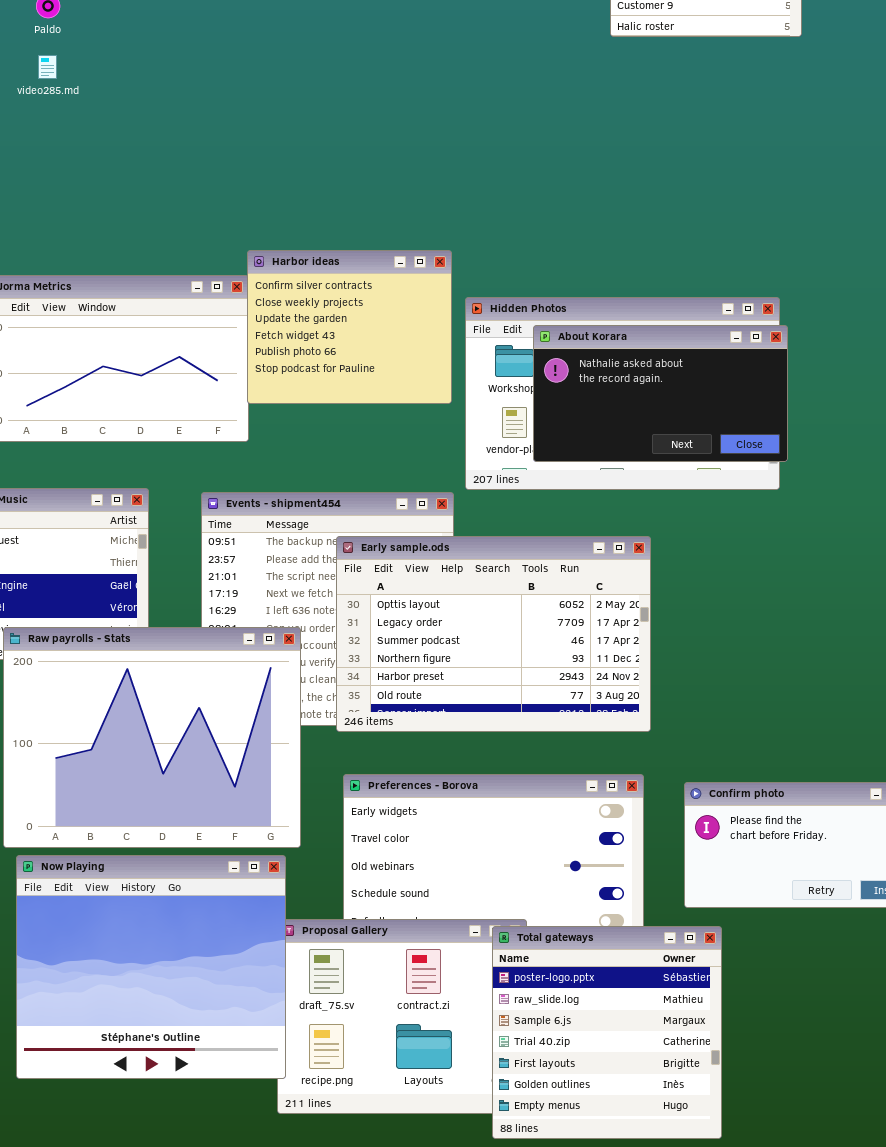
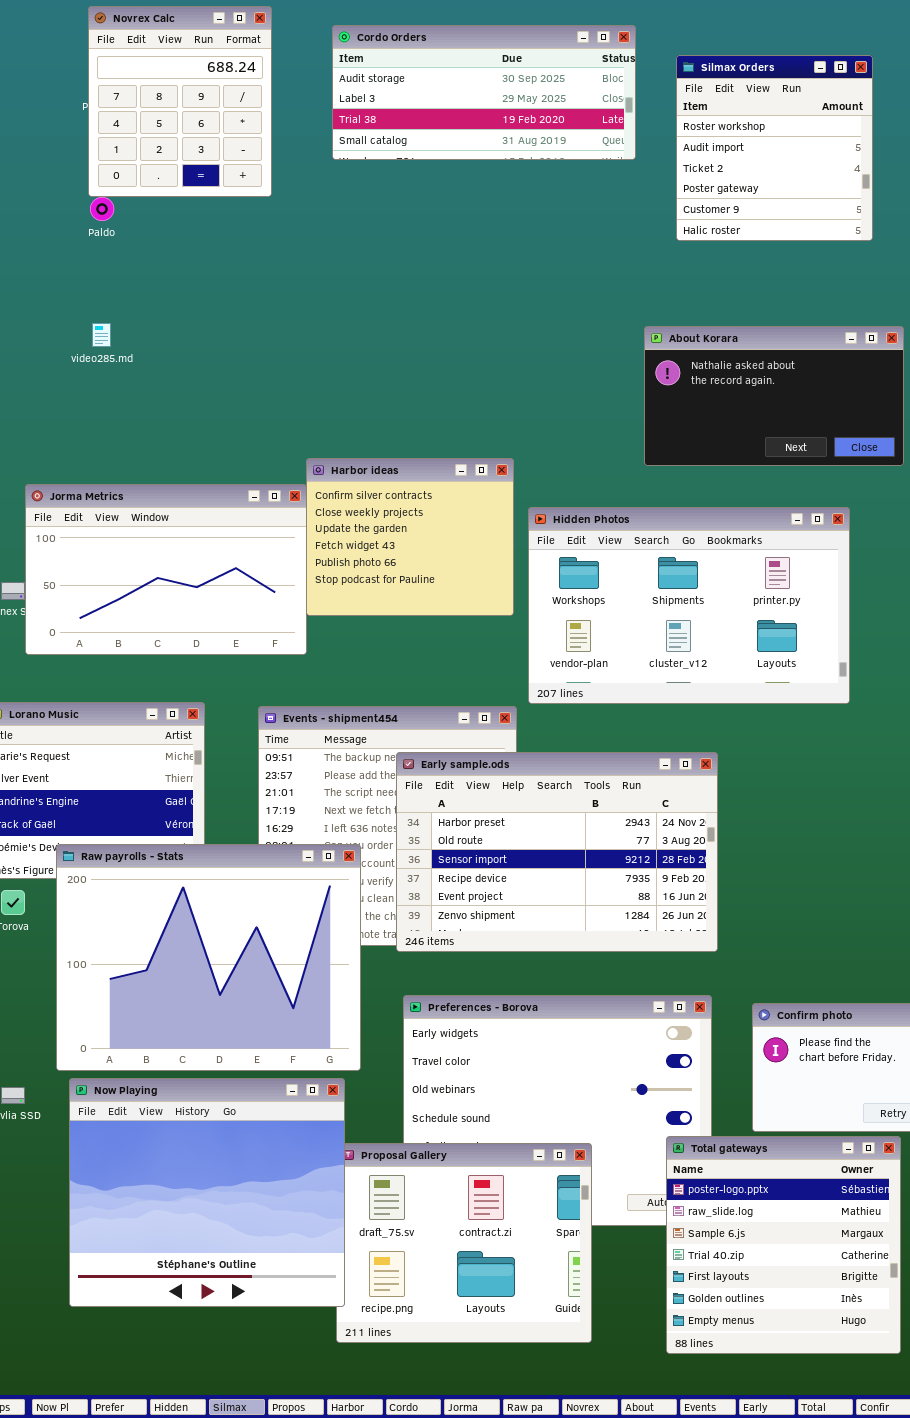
video285.md: [38,55,57,79] -> [92,323,111,347], moved
About Korara: [533,325,788,462] -> [644,326,904,466], moved
Early sample.ods: [336,536,651,732] -> [396,752,718,952], scrolled down 4 rows
Total gateways: [492,926,722,1139] -> [666,1136,901,1354], moved

